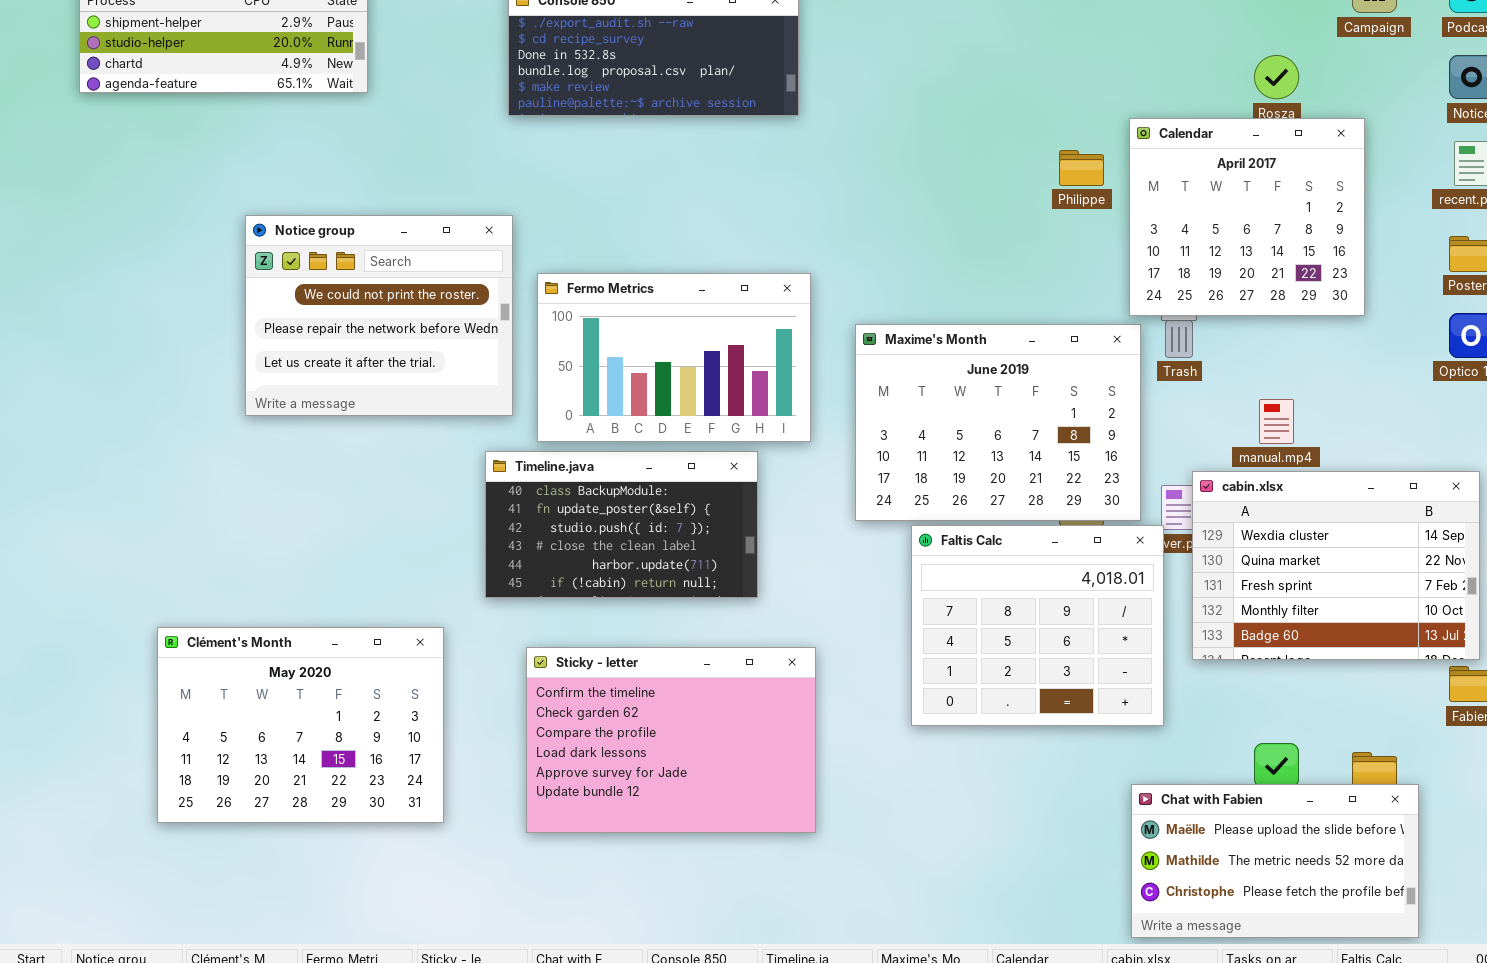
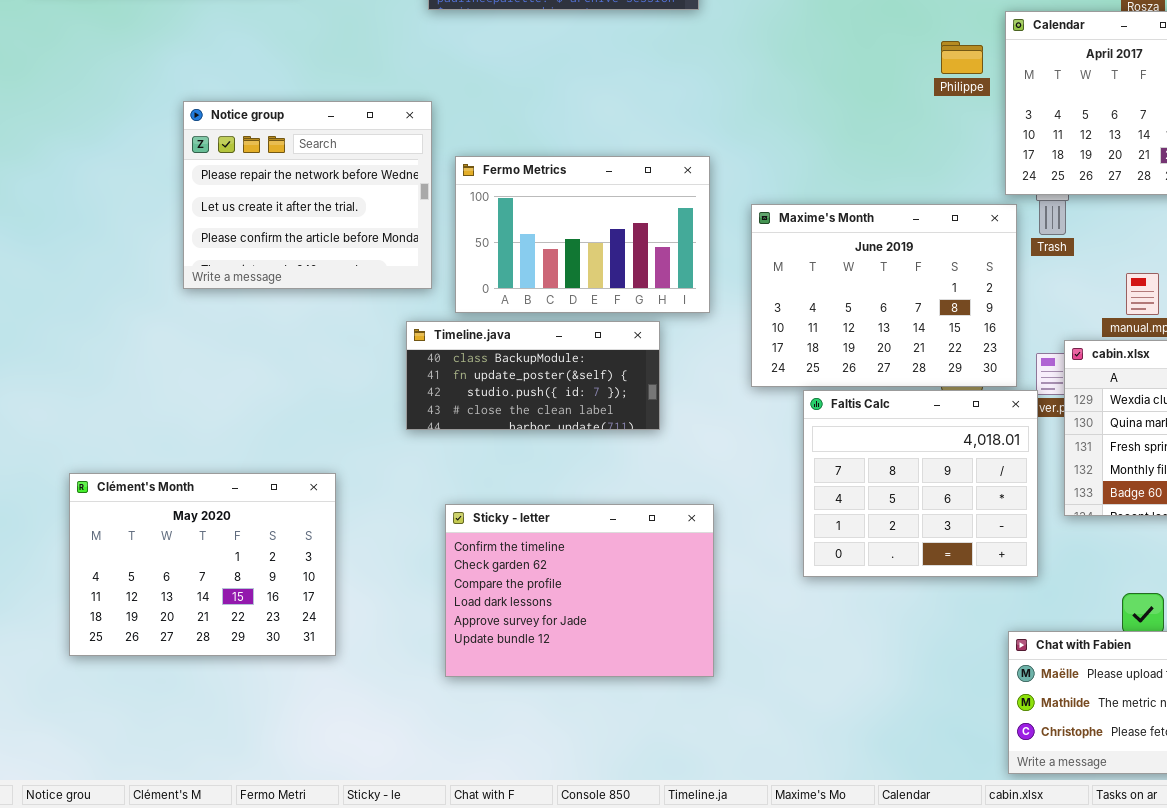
Notice group: [245,215,513,416] -> [183,101,432,289], scrolled down 1 row
Timeline.java: [485,451,758,598] -> [406,321,660,430], resized
Clément's Month: [157,627,444,823] -> [69,473,336,656], moved

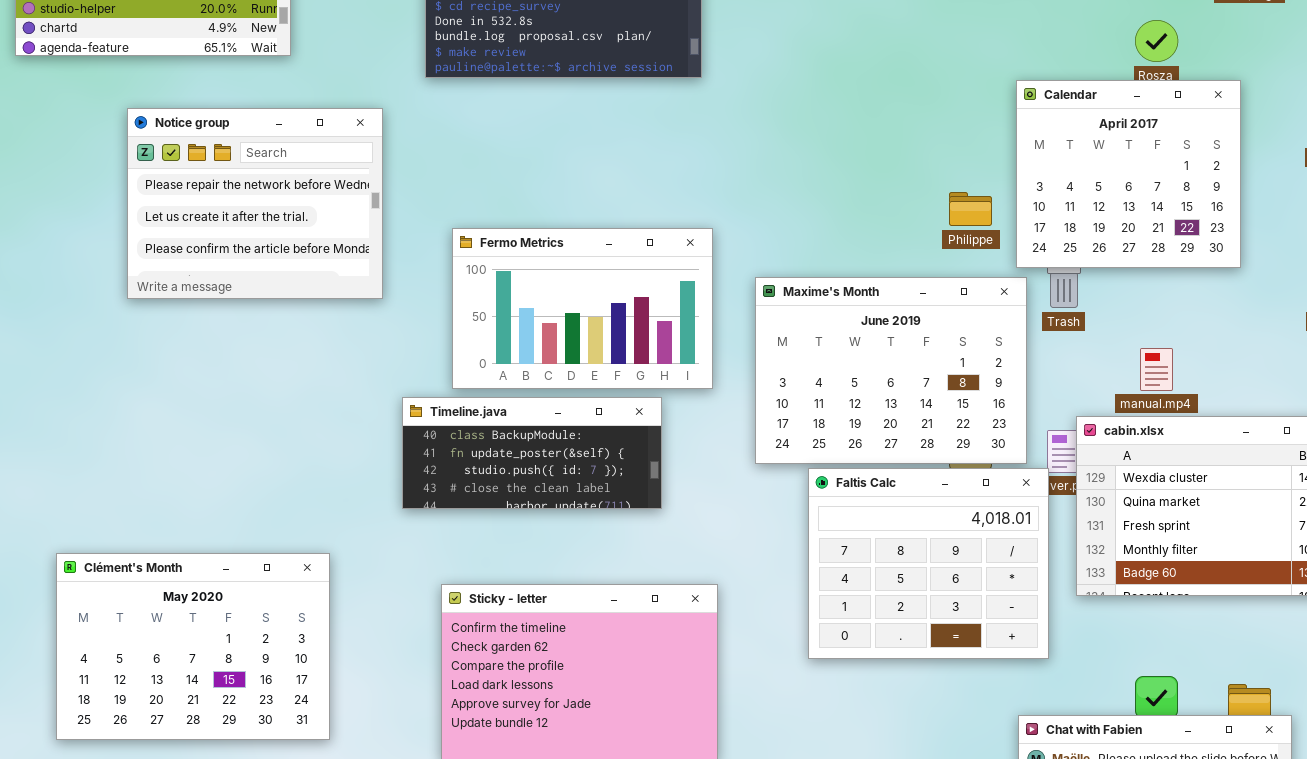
Philippe: [941,41,983,74] -> [949,192,992,226], moved
Notice group: [183,101,432,289] -> [127,108,383,299], moved

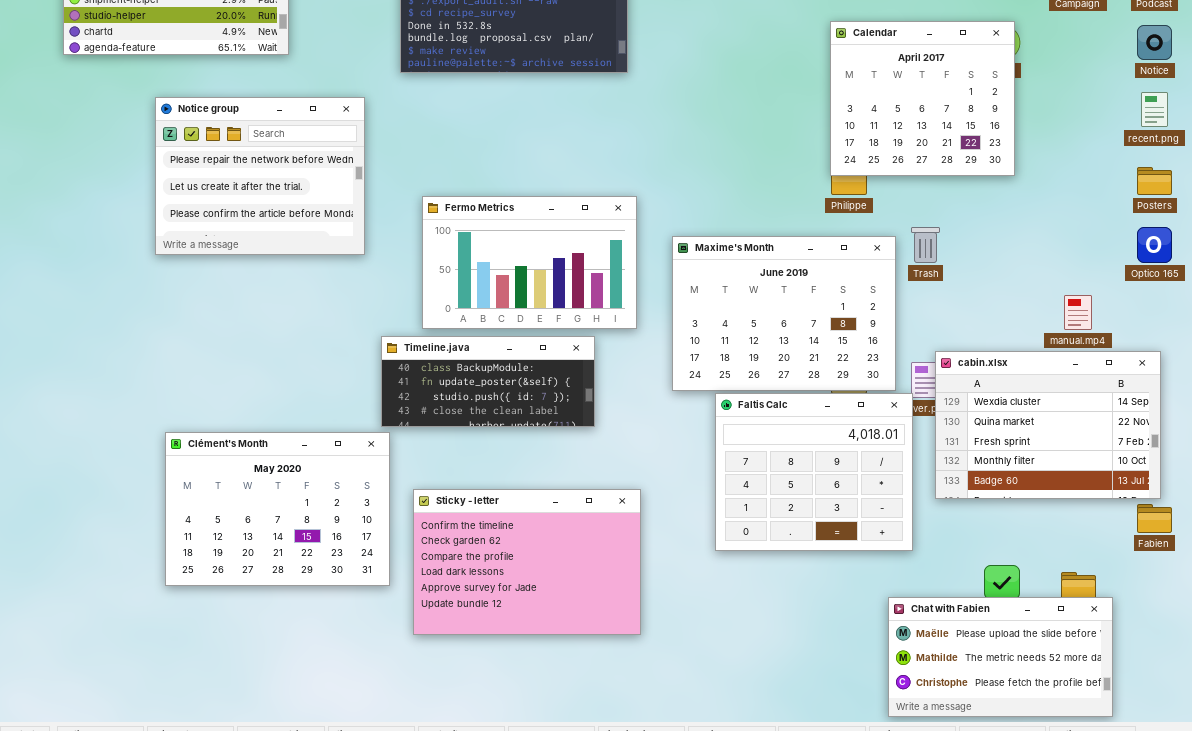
Calendar: [1016,80,1241,268] -> [830,21,1015,176], moved
manual.mp4: [1140,348,1173,391] -> [1064,295,1092,330], moved
Clément's Month: [56,553,330,740] -> [165,432,390,586], moved

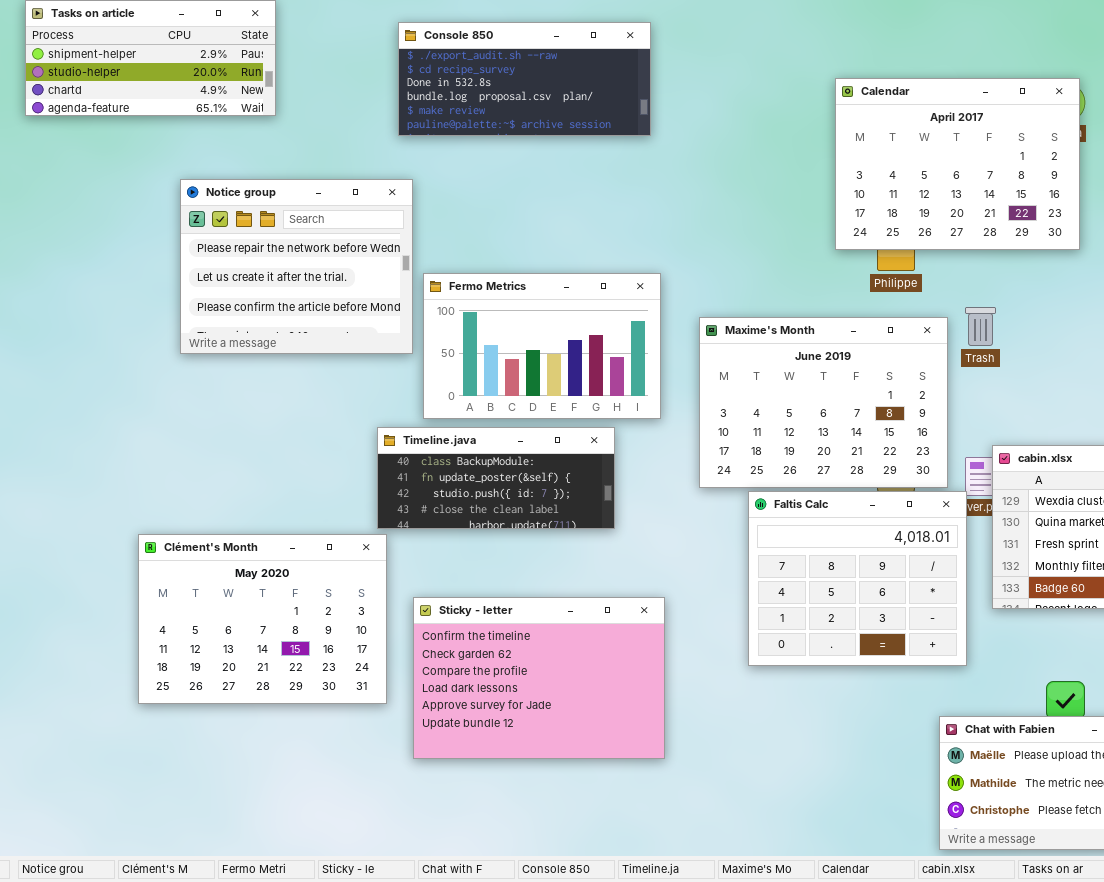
Calendar: [830,21,1015,176] -> [835,78,1080,250], resized
Notice group: [155,97,365,255] -> [180,179,413,354], moved

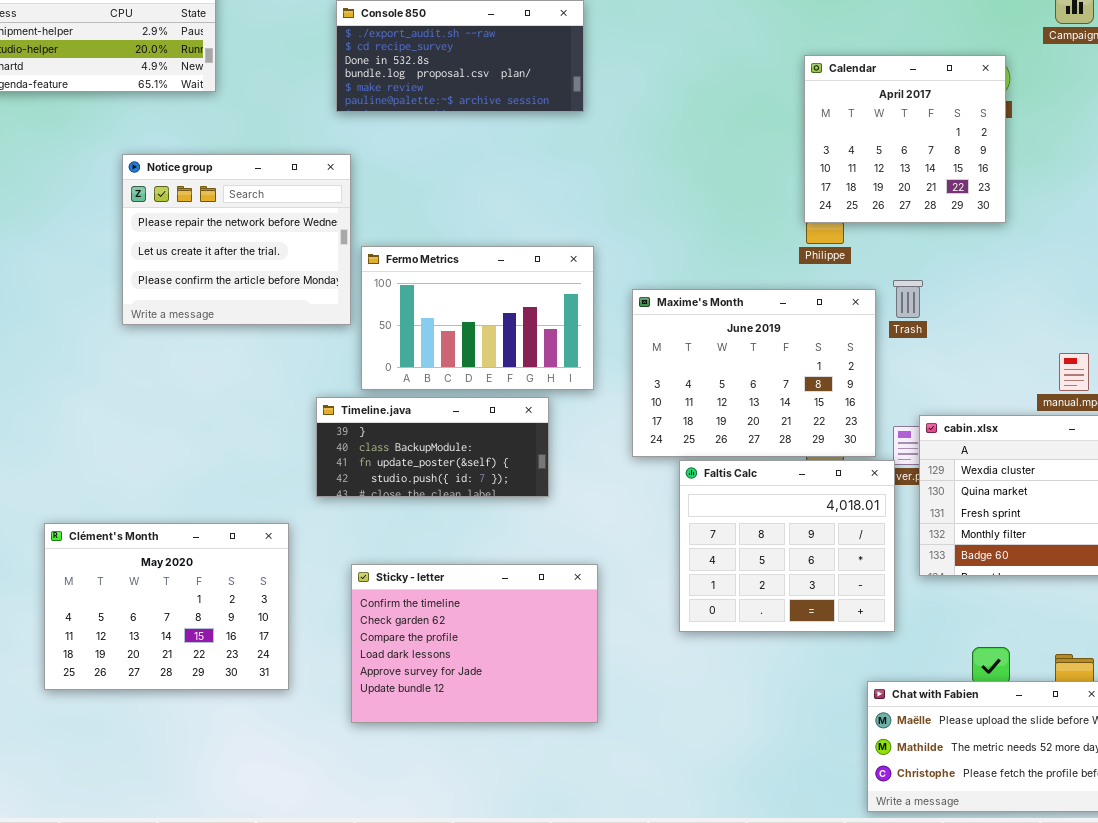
Calendar: [835,78,1080,250] -> [804,55,1006,223], resized
Timeline.java: [377,427,615,529] -> [316,397,549,497], scrolled up 1 row
Clément's Month: [138,534,387,704] -> [44,523,289,690], moved

